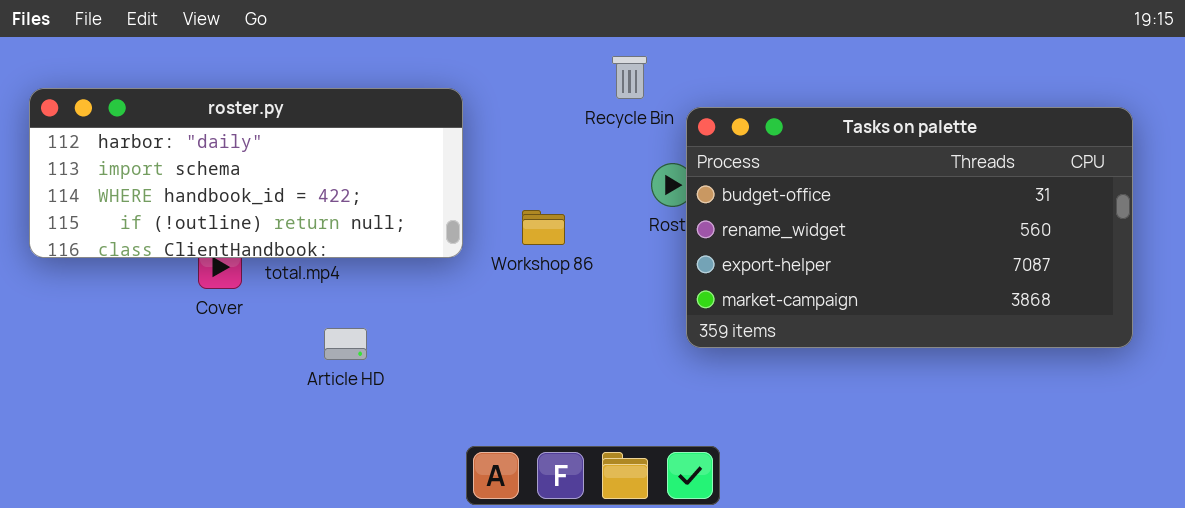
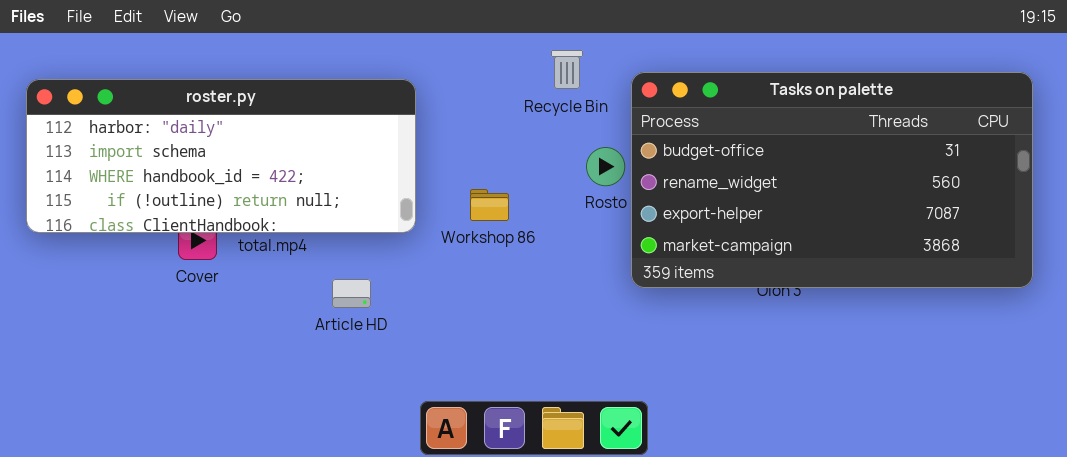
Tasks on palette: [686,107,1133,348] -> [631,72,1033,288], moved
Article HD: [324,328,367,360] -> [332,279,371,308], moved

